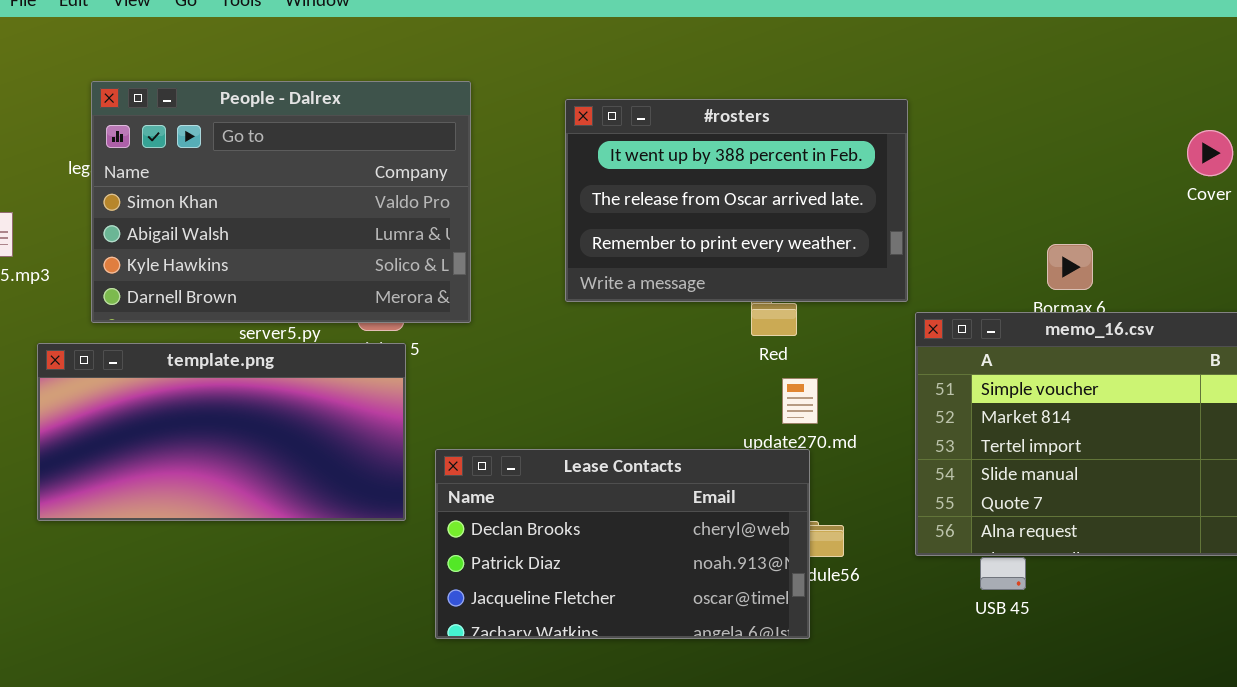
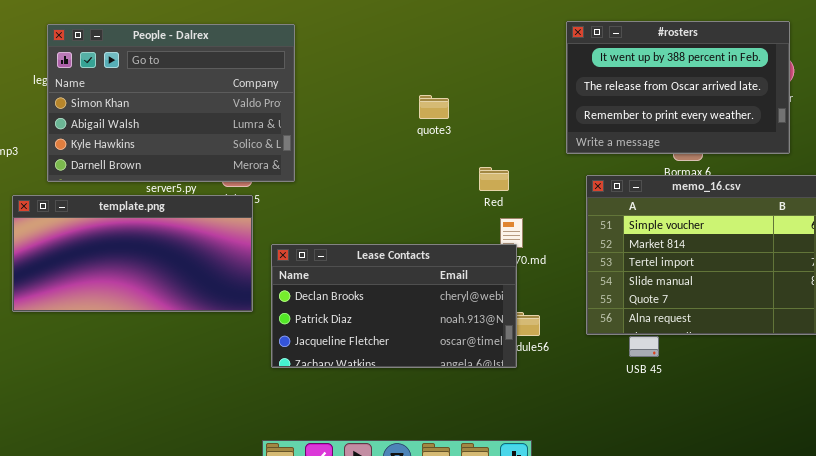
#rosters: [565,99,908,302] -> [566,21,790,154], moved
Lease Contacts: [435,449,810,639] -> [271,244,517,368], moved

